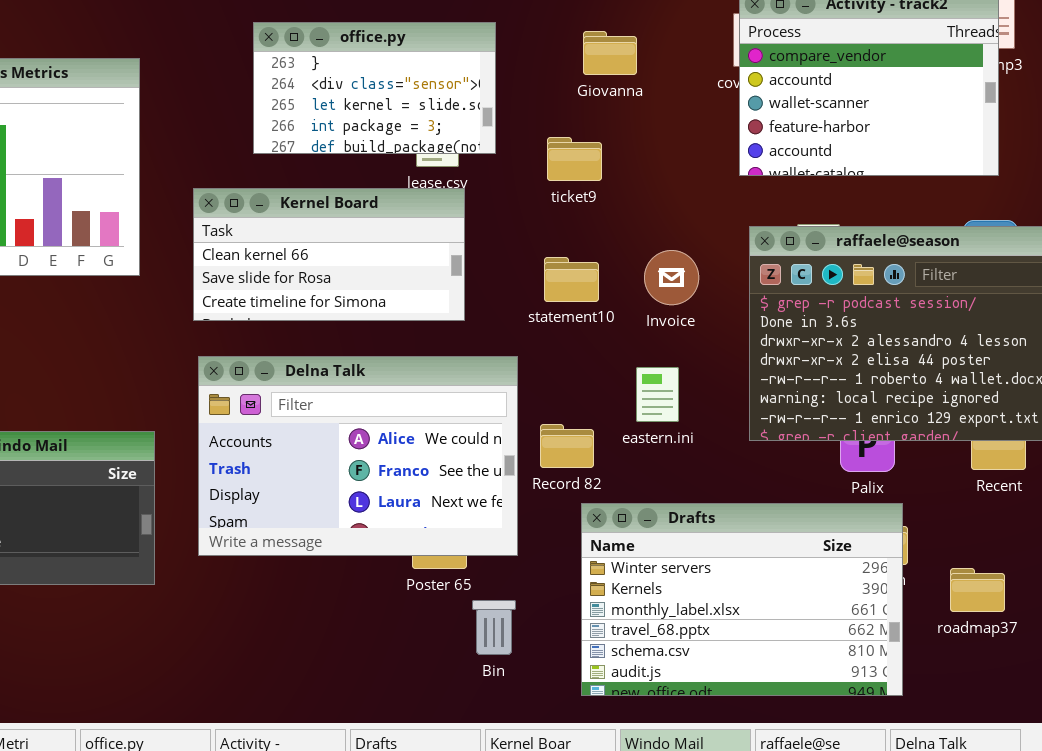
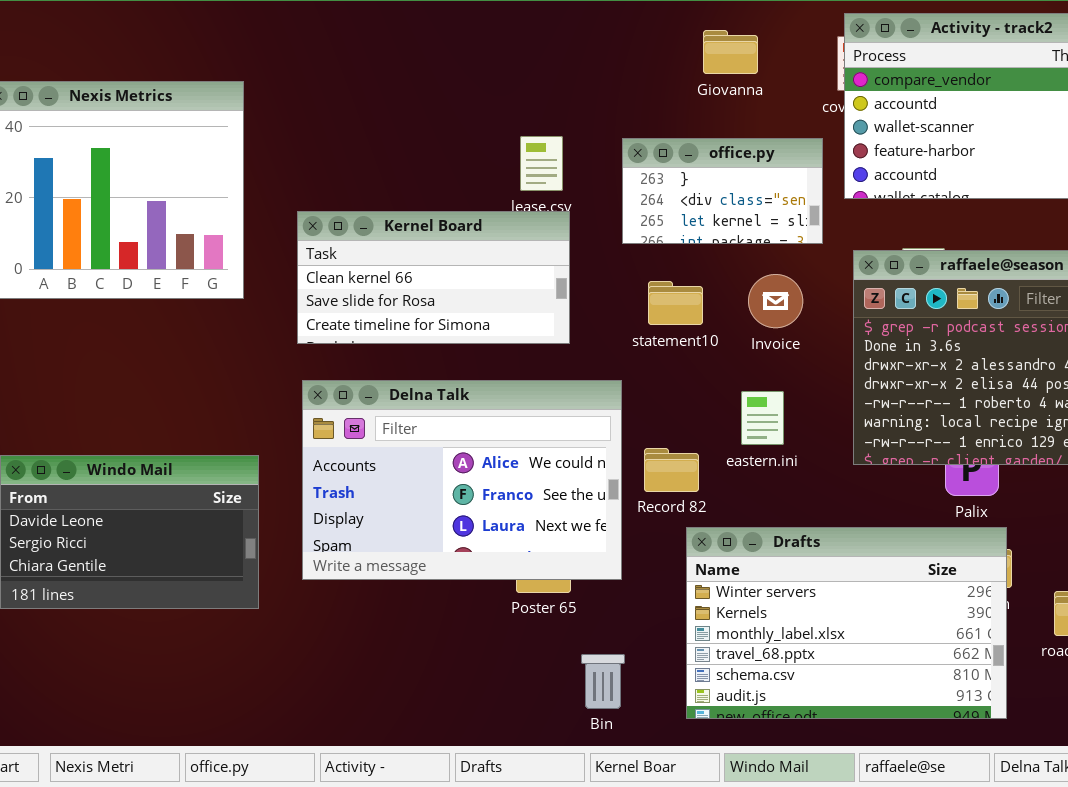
office.py: [253,22,496,154] -> [622,138,823,244], moved, resized
Giovanna: [583,31,637,75] -> [703,30,758,74], moved
Bin: [472,600,516,655] -> [581,654,625,709], moved

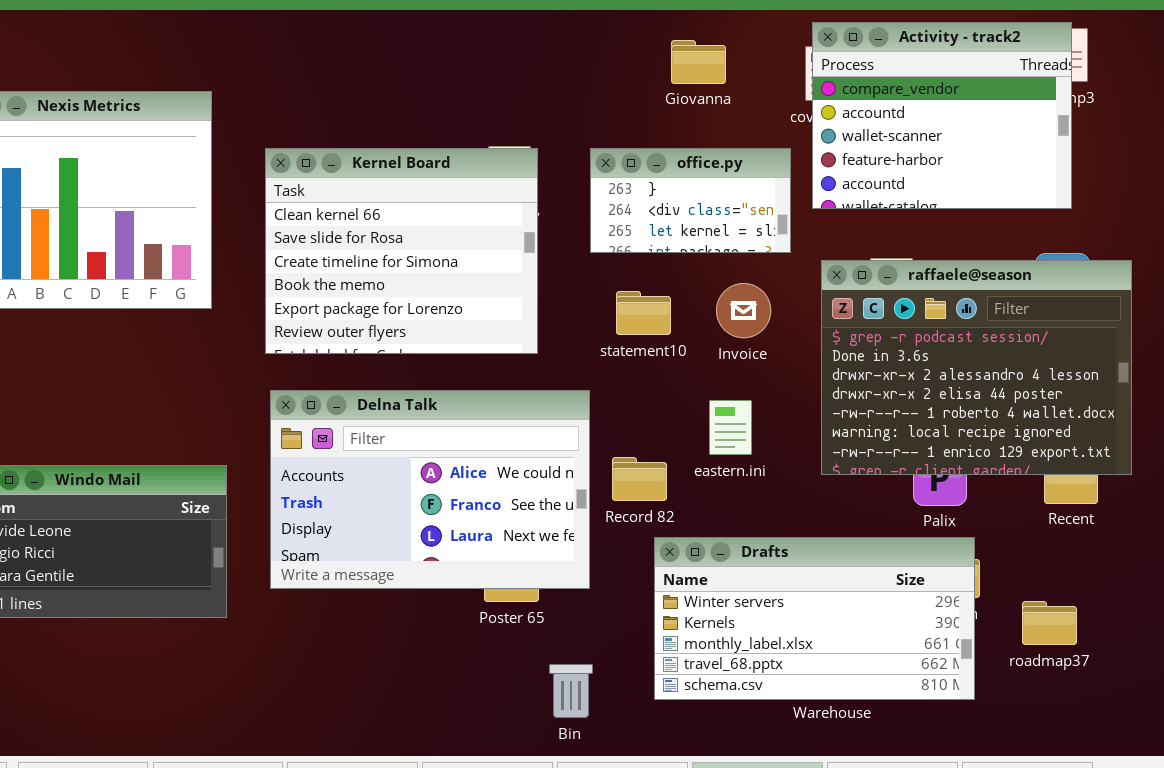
Kernel Board: [297,211,570,344] -> [265,148,538,354], resized
Drafts: [686,527,1007,719] -> [654,537,975,700], resized

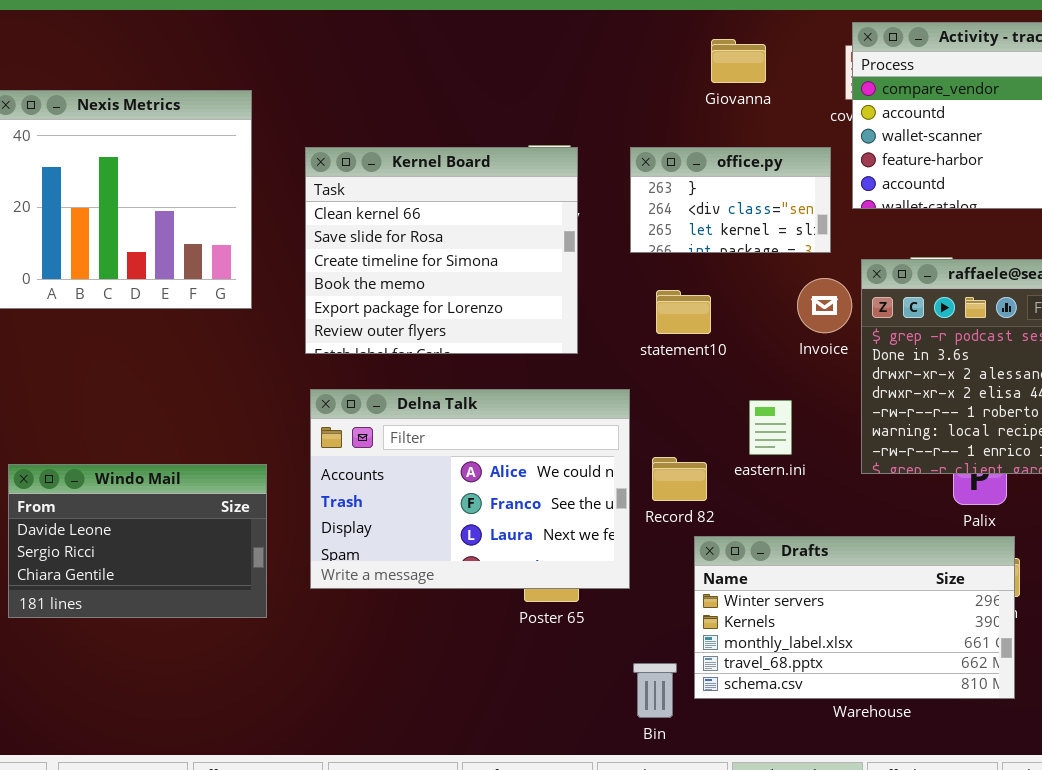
Invoice: [716,283,771,338] -> [797,278,852,333], moved
Bin: [549,664,593,718] -> [633,663,677,718], moved

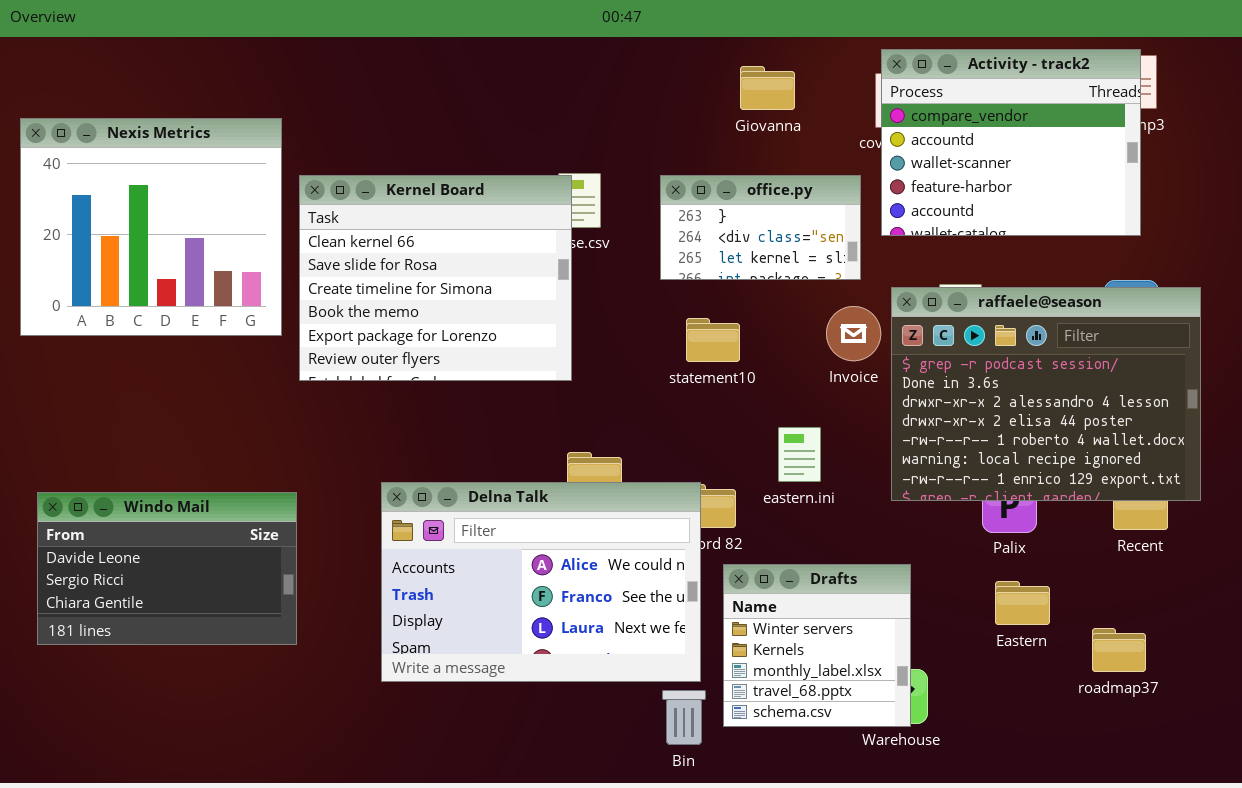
Kernel Board: [305,147,578,354] -> [299,175,572,381], moved
Delna Talk: [310,389,630,589] -> [381,482,701,682], moved
Drafts: [694,536,1015,699] -> [723,564,911,727], resized

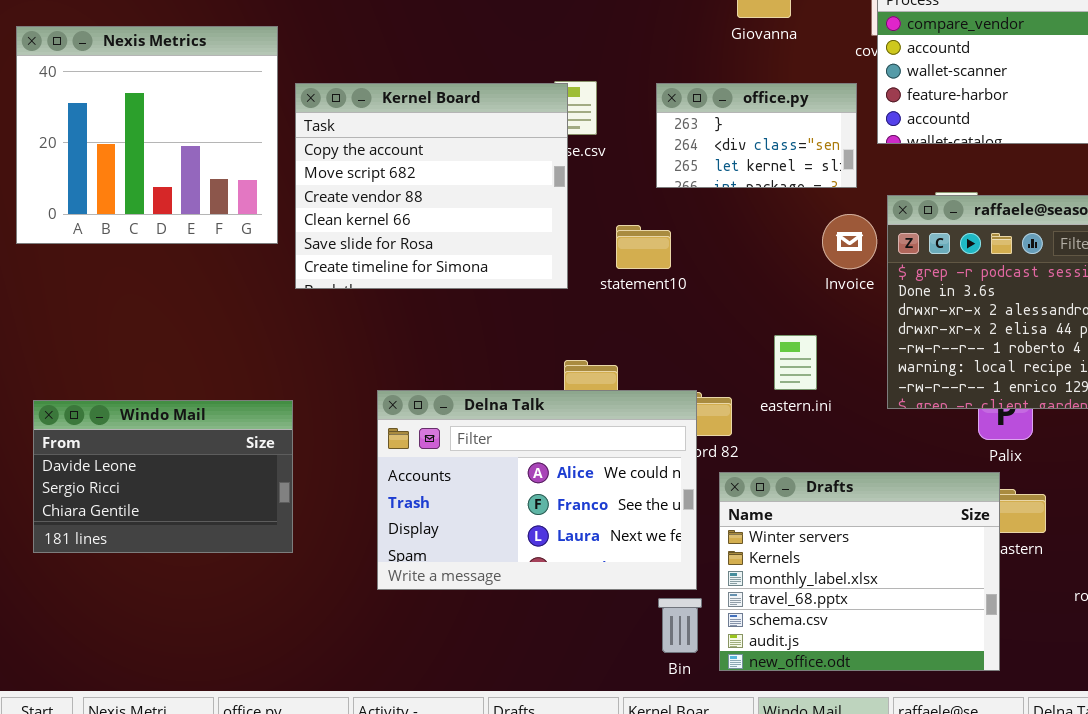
Kernel Board: [299,175,572,381] -> [295,83,568,289], scrolled up 3 rows
statement10: [686,318,740,362] -> [616,225,671,269], moved
Drafts: [723,564,911,727] -> [719,472,1000,671], resized

